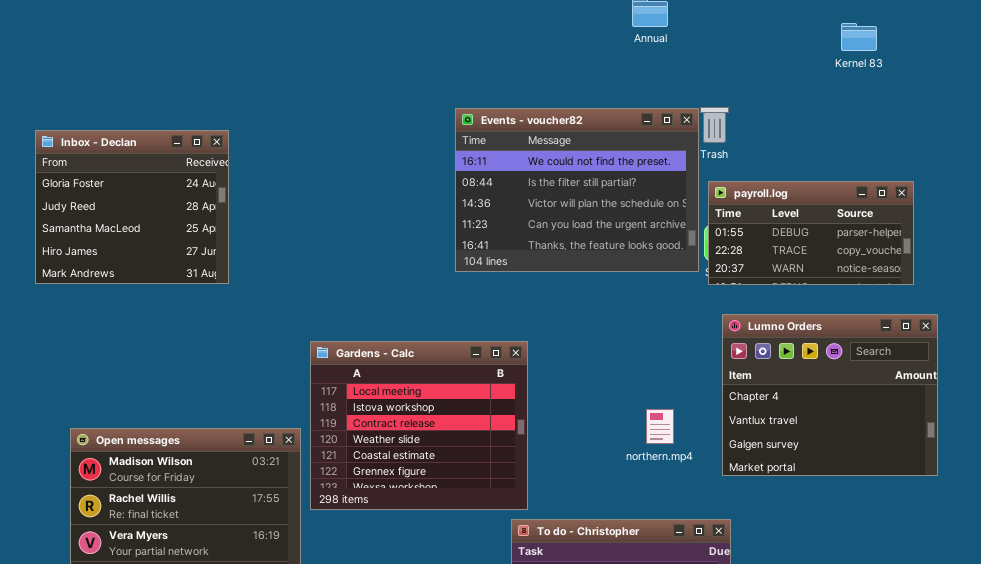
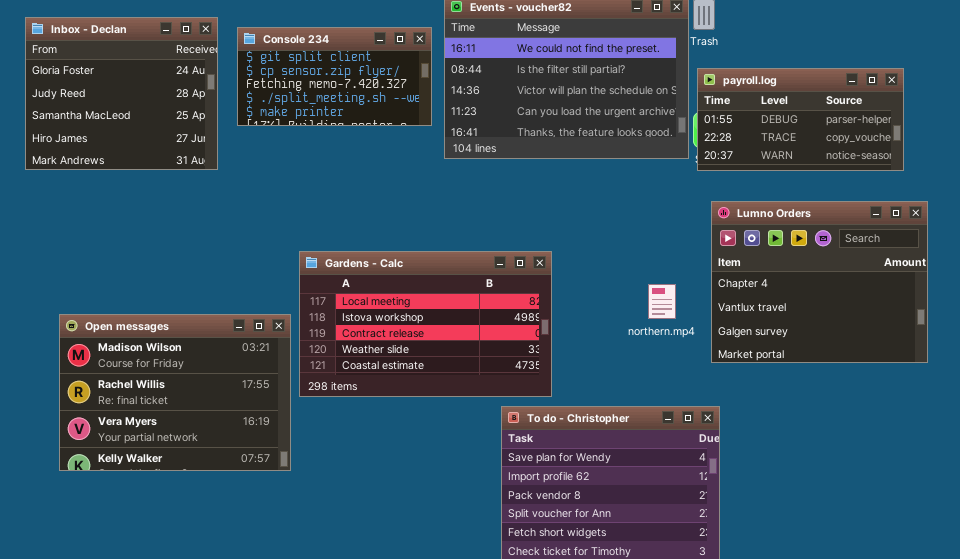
Console 234: none -> [237,27,432,126], opened
Gardens - Calc: [310,341,528,510] -> [299,251,552,397], resized
northern.mp4: [646,409,674,444] -> [648,284,676,319], moved

